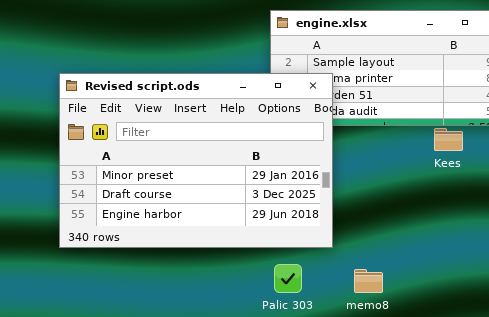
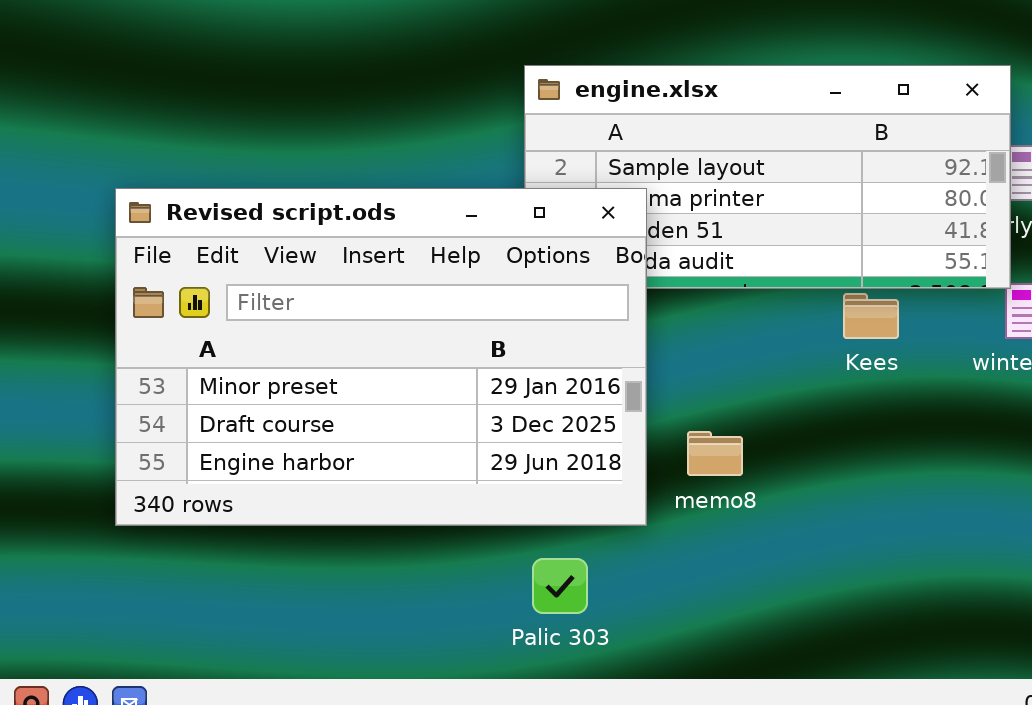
memo8: [354,269,383,293] -> [687,431,743,476], moved

